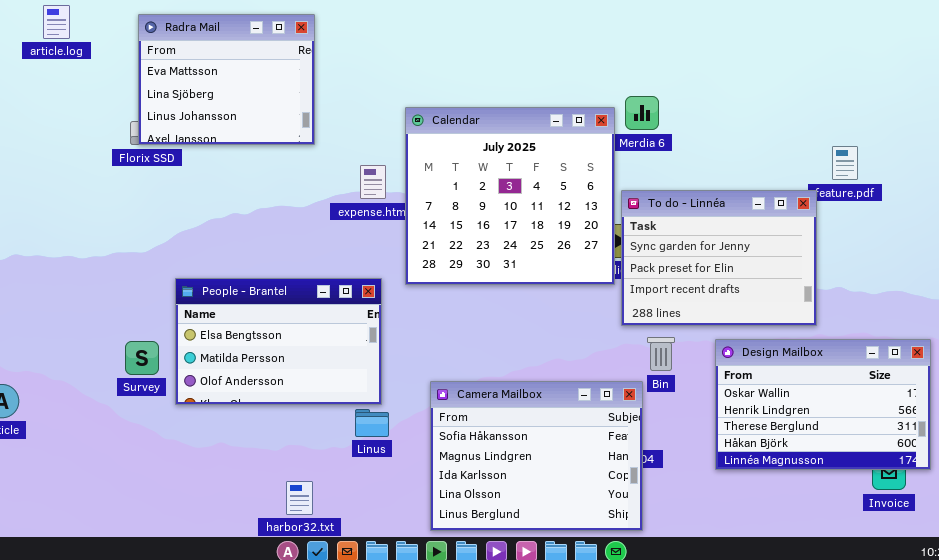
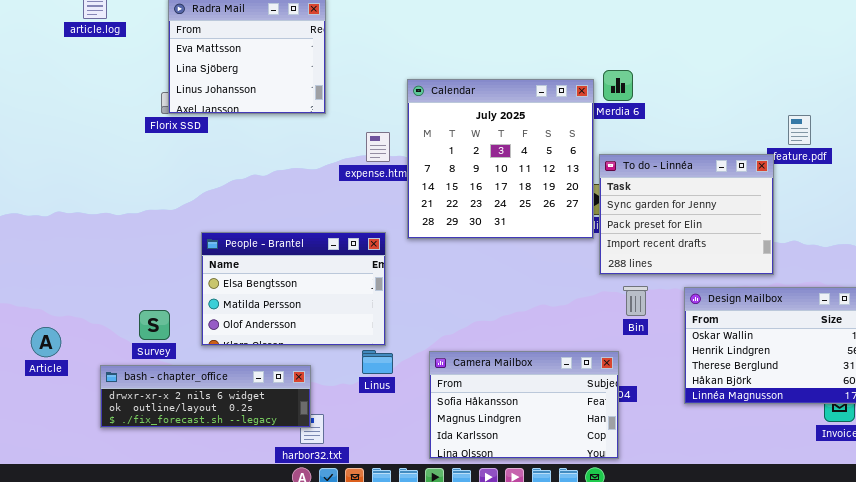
Survey: [125,341,159,375] -> [139,310,170,340], moved
Camera Mailbox: [430,381,643,531] -> [429,351,619,459], resized
bash - chapter_office: none -> [100,365,311,428], opened

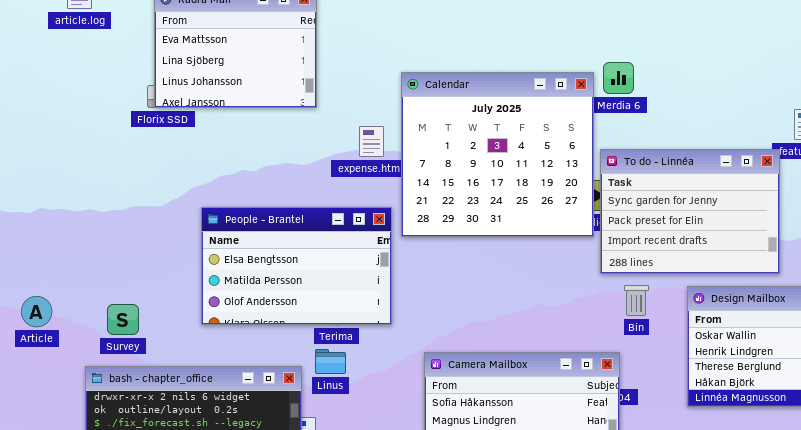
People - Brantel: [201,232,386,346] -> [201,207,392,325], moved
Survey: [139,310,170,340] -> [107,304,139,335], moved
Article: [31,327,61,357] -> [21,296,52,327], moved
Linus: [362,350,393,374] -> [315,349,346,374], moved

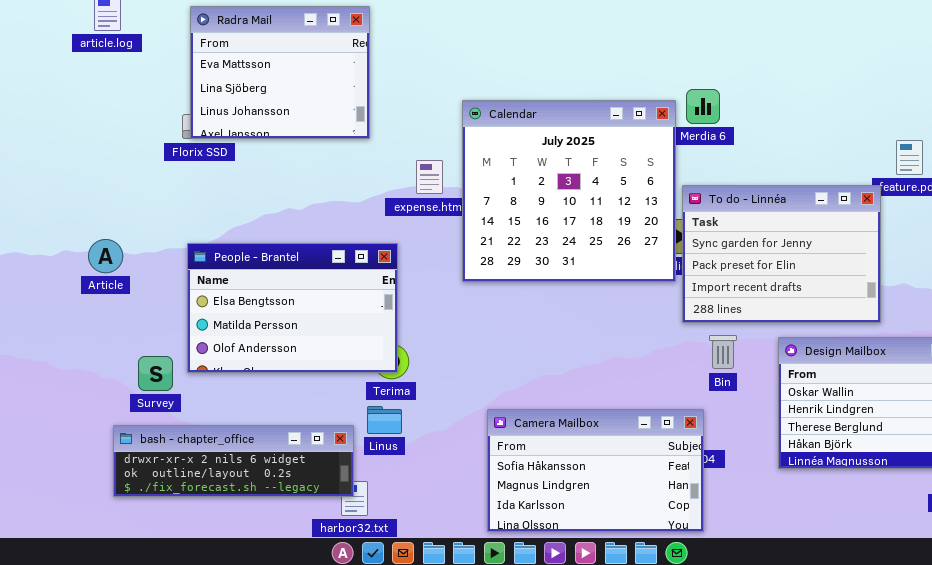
People - Brantel: [201,207,392,325] -> [187,243,398,373], moved
Article: [21,296,52,327] -> [88,239,123,273], moved

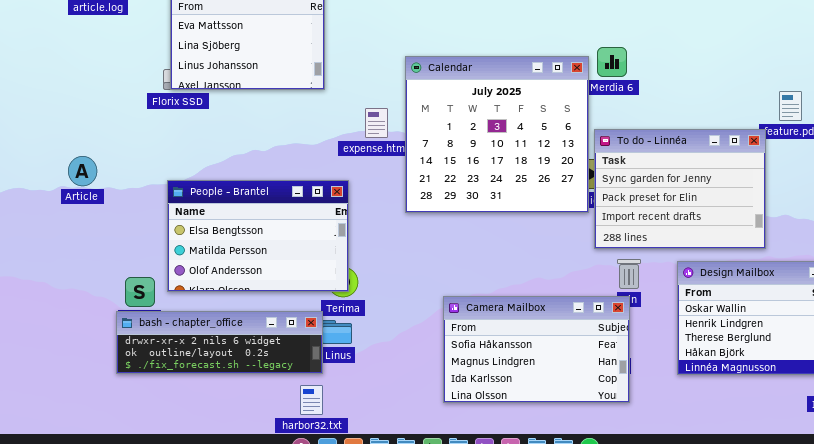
Article: [88,239,123,273] -> [68,156,97,186], moved
Camera Mailbox: [487,409,704,532] -> [443,296,630,403], moved
bash - chapter_office: [113,425,354,497] -> [116,311,323,374], moved

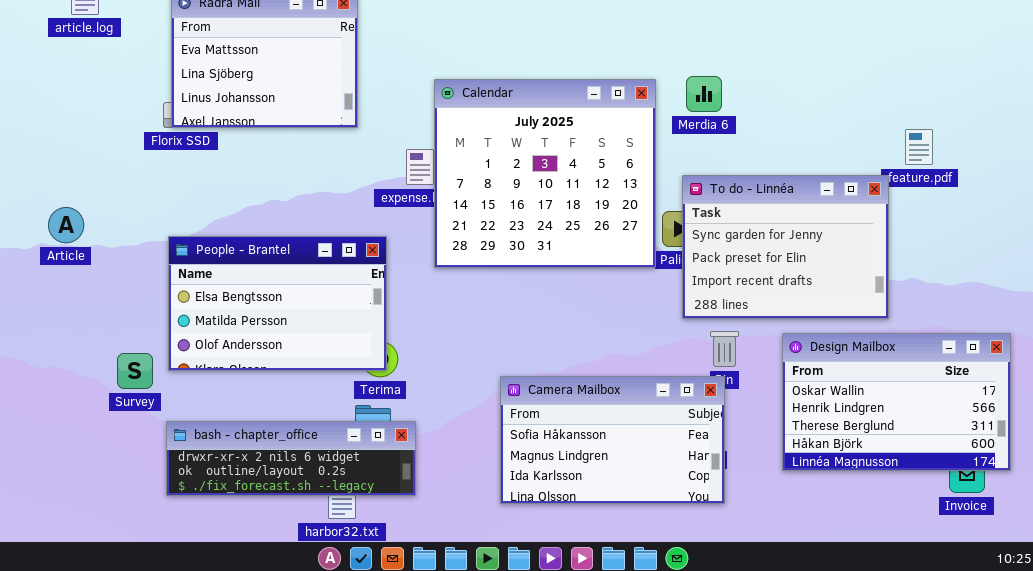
Calendar: [405,56,589,213] -> [434,79,656,268], moved
bash - chapter_office: [116,311,323,374] -> [166,421,416,496], moved

